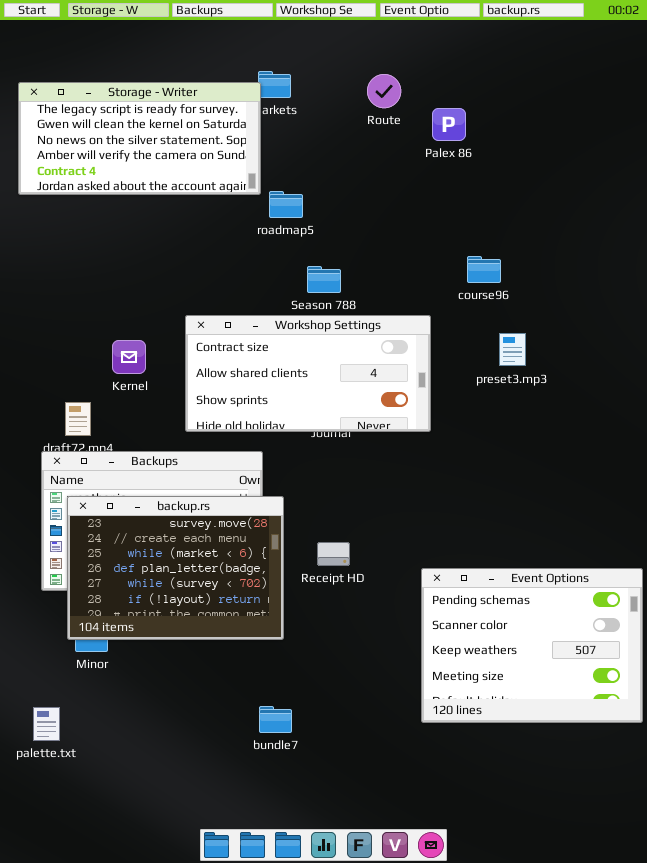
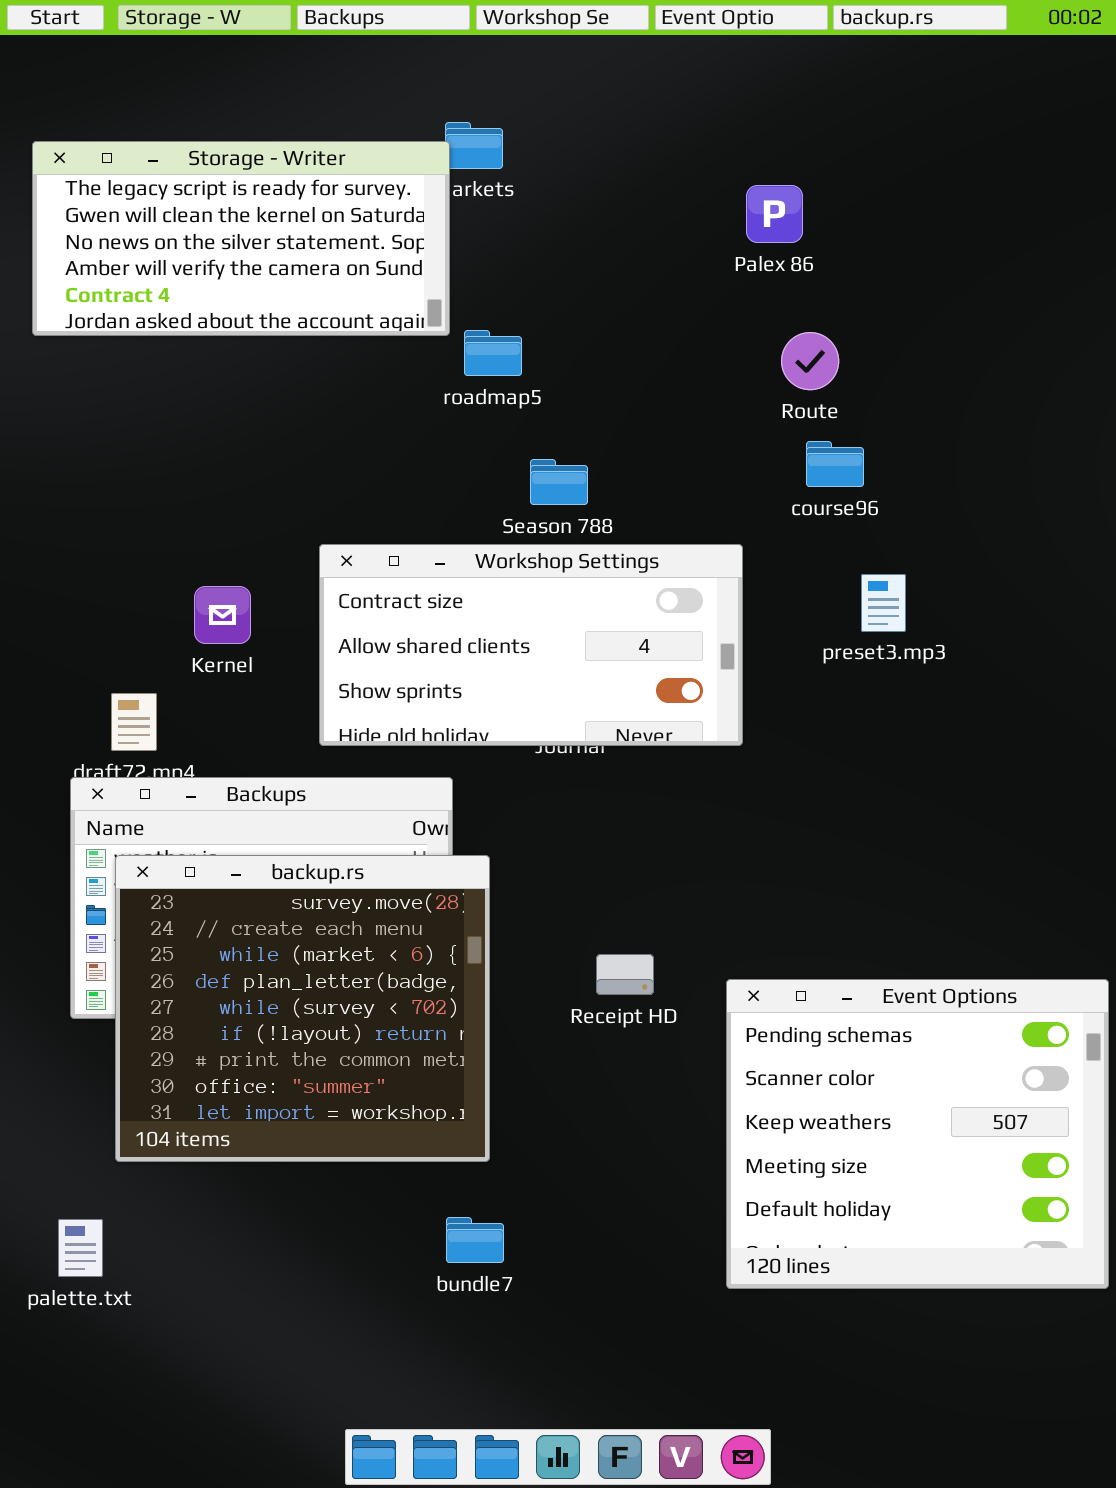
Route: [367,74,401,108] -> [781,332,839,390], moved
backup.rs: [67,496,284,640] -> [115,855,490,1162], resized
Receipt HD: [317,542,350,566] -> [596,954,654,995], moved
Event Options: [421,568,643,723] -> [726,979,1109,1289], resized

